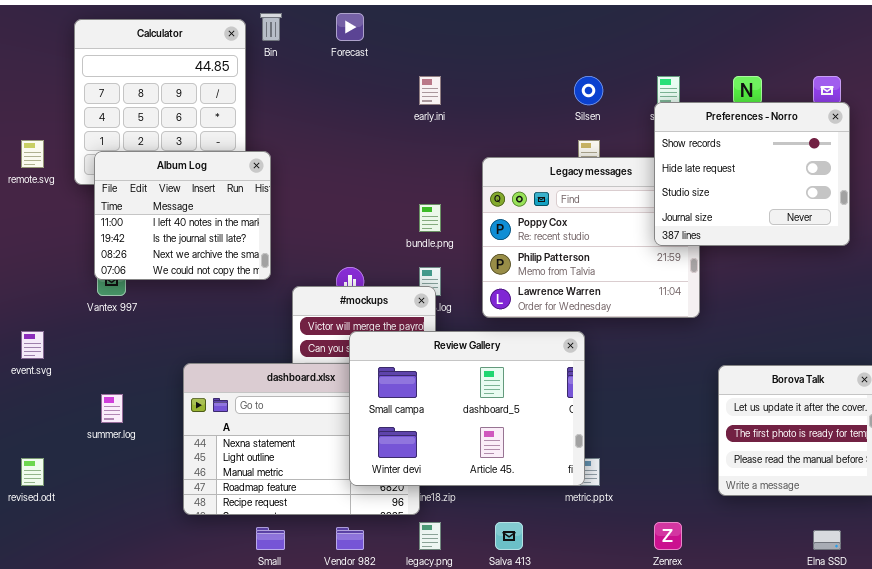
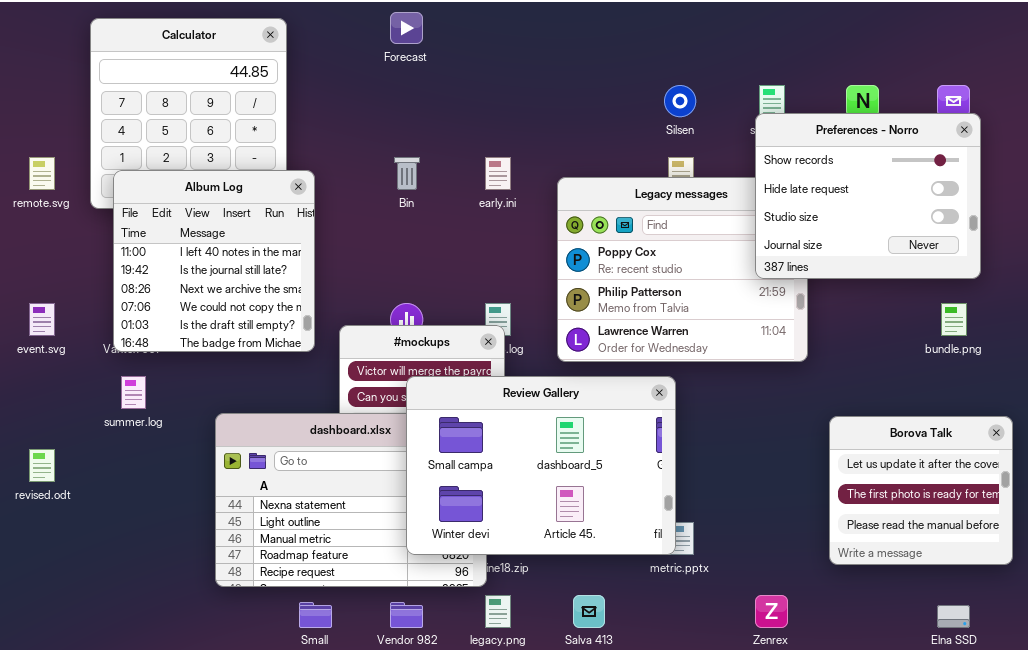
Bin: [260,13,282,41] -> [394,157,420,190], moved
early.ini: [419,76,441,105] -> [485,157,511,190], moved
Album Log: [94,151,271,280] -> [113,170,315,352], resized
bundle.png: [419,204,441,232] -> [941,303,967,336], moved
event.svg: [21,331,44,359] -> [29,303,55,336], moved
summer.log: [101,394,123,423] -> [121,376,146,409], moved
revised.odt: [21,458,44,486] -> [29,449,55,482], moved

